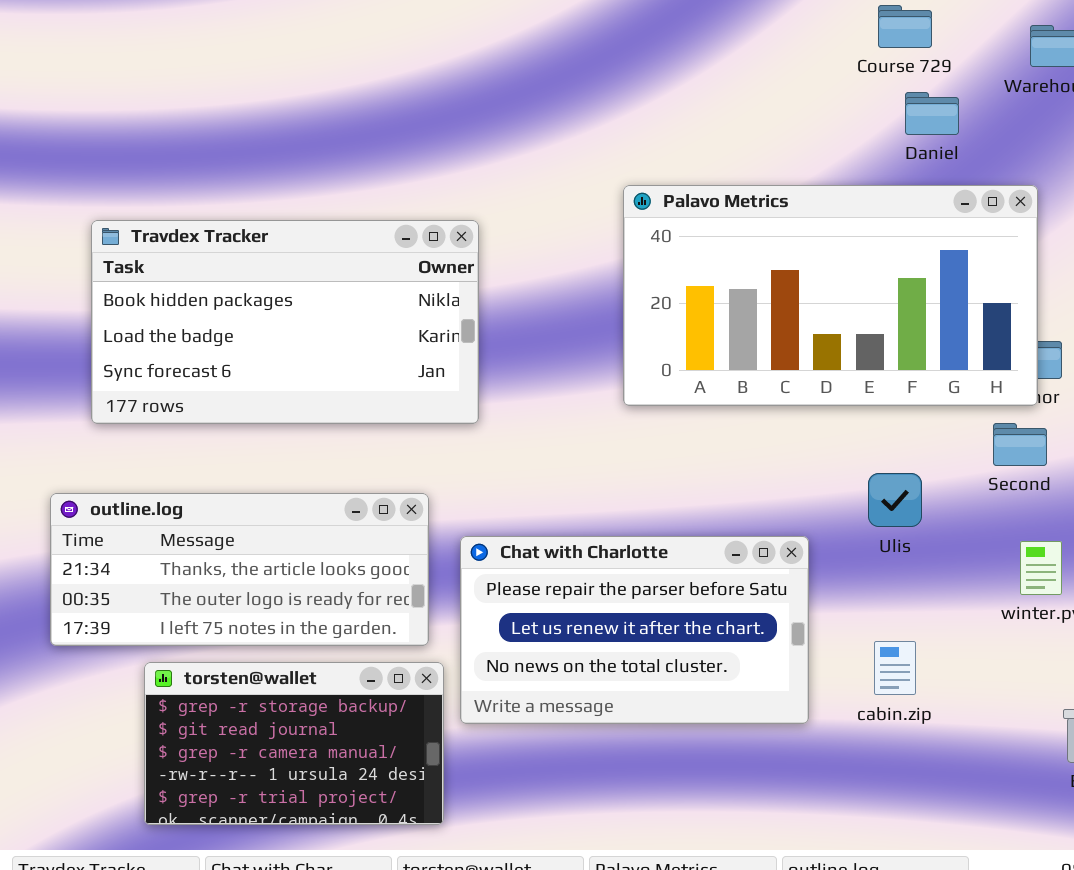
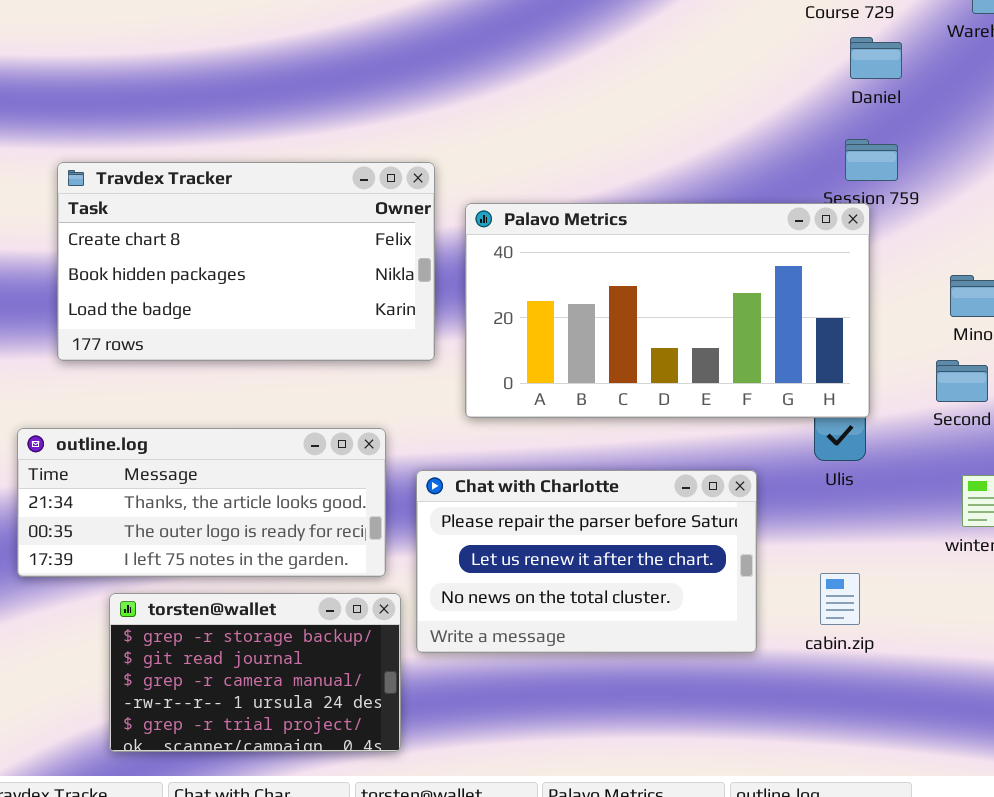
Palavo Metrics: [623,185,1038,406] -> [465,203,870,418], moved
Travdex Tracker: [91,220,479,424] -> [57,162,435,361], scrolled up 1 row

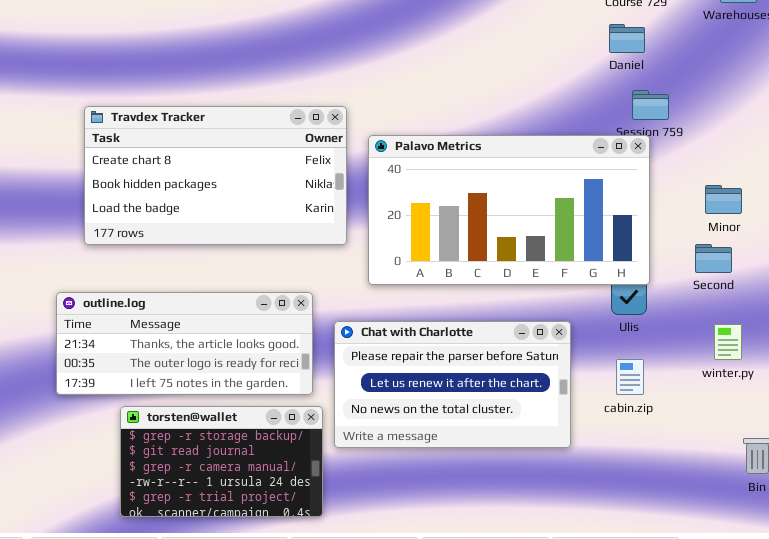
Daniel: [850,37,902,79] -> [609,24,645,53], moved
cabin.zip: [820,573,860,625] -> [616,359,644,395], moved

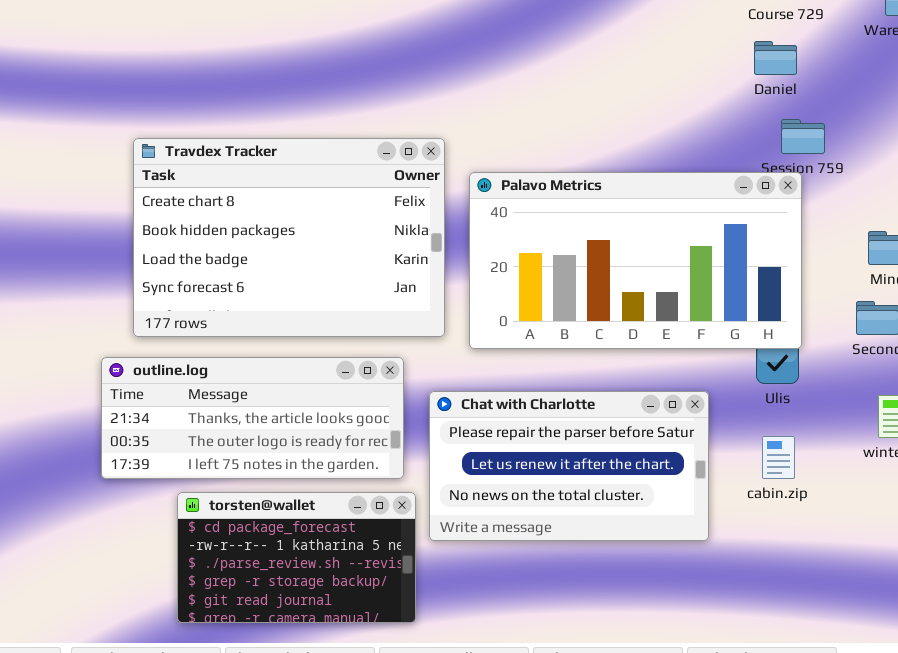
Travdex Tracker: [84,106,347,245] -> [133,138,445,337], resized
torsten@wallet: [120,406,323,517] -> [177,492,416,623], scrolled up 3 rows

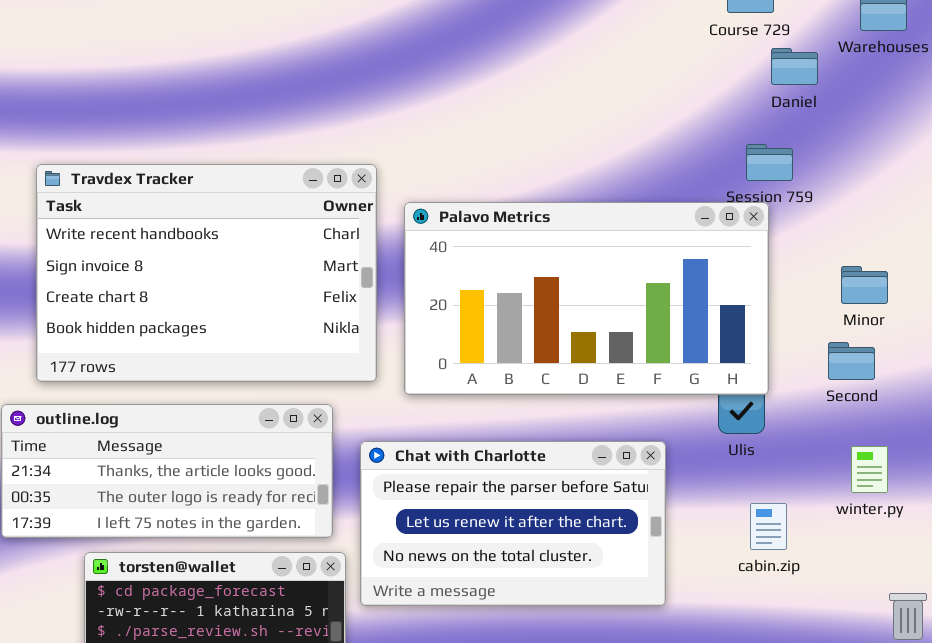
Daniel: [754,41,797,75] -> [771,48,818,85], moved
Travdex Tracker: [133,138,445,337] -> [36,164,377,382], scrolled up 2 rows
cabin.zip: [762,436,795,479] -> [750,503,787,550], moved

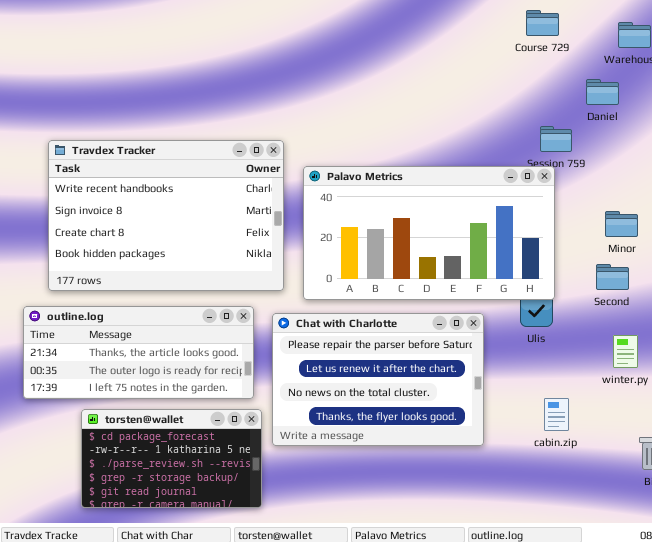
Daniel: [771,48,818,85] -> [586,79,619,105], moved
Chat with Charlotte: [360,441,666,606] -> [272,313,484,446], resized
cabin.zip: [750,503,787,550] -> [544,398,569,431], moved

